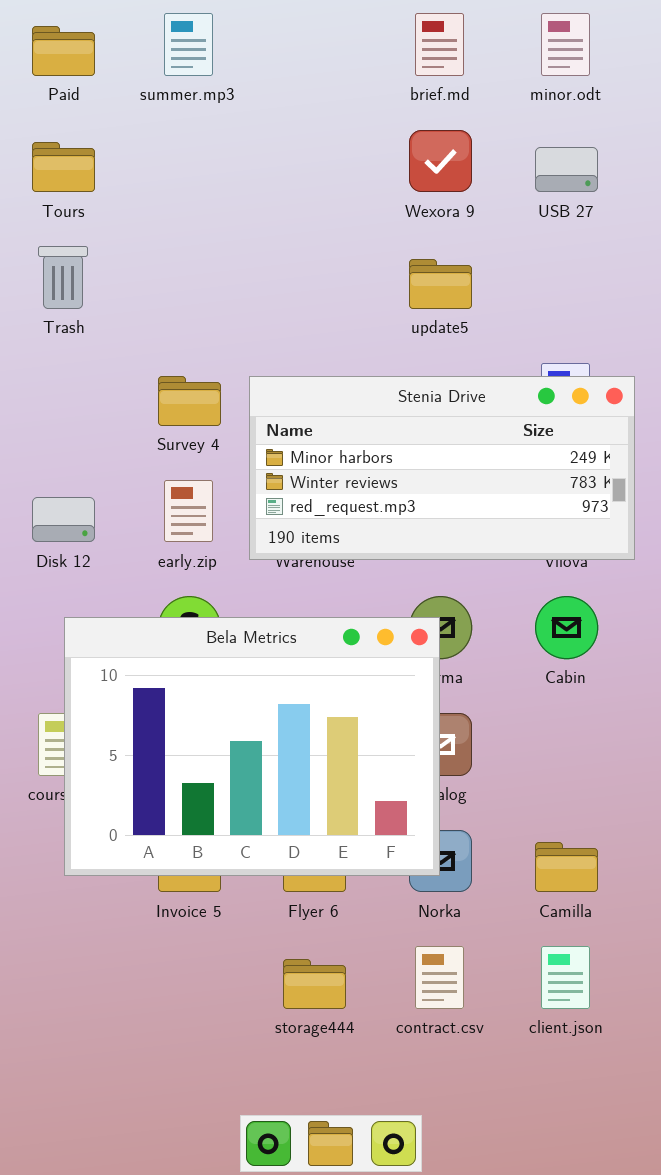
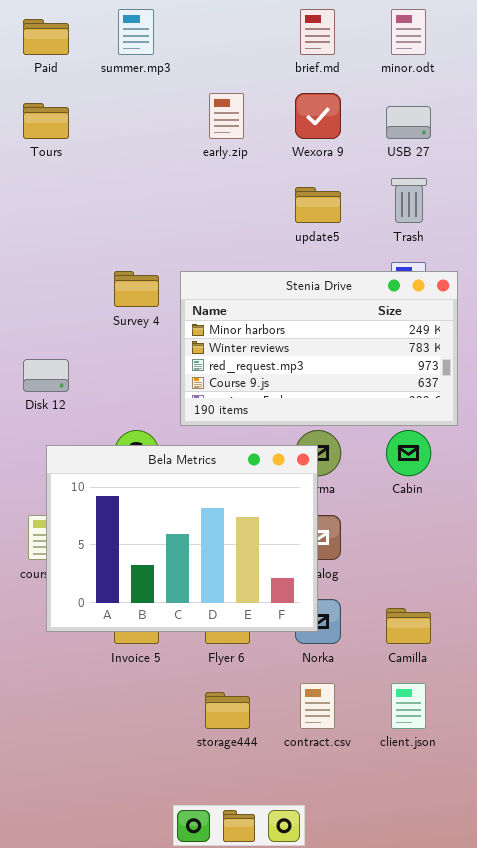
Trash: [38,246,88,309] -> [391,178,427,223], moved
Stenia Drive: [249,376,635,560] -> [180,271,458,426], resized
early.zip: [164,480,213,542] -> [209,93,244,139], moved

